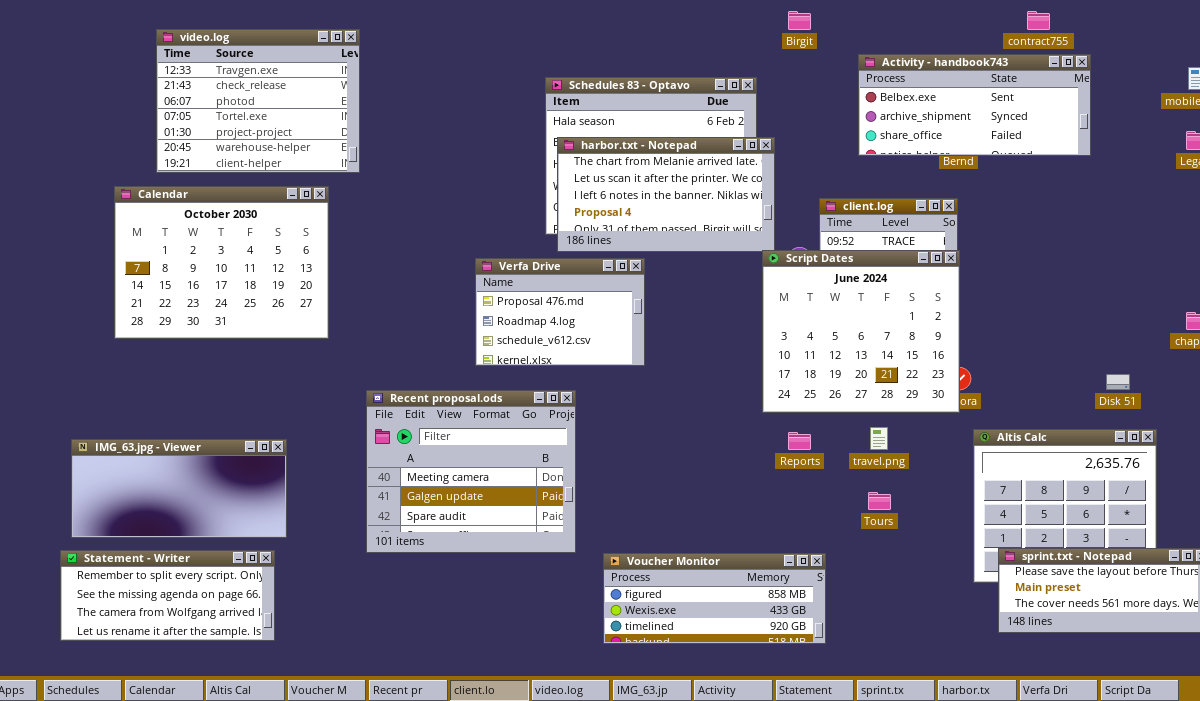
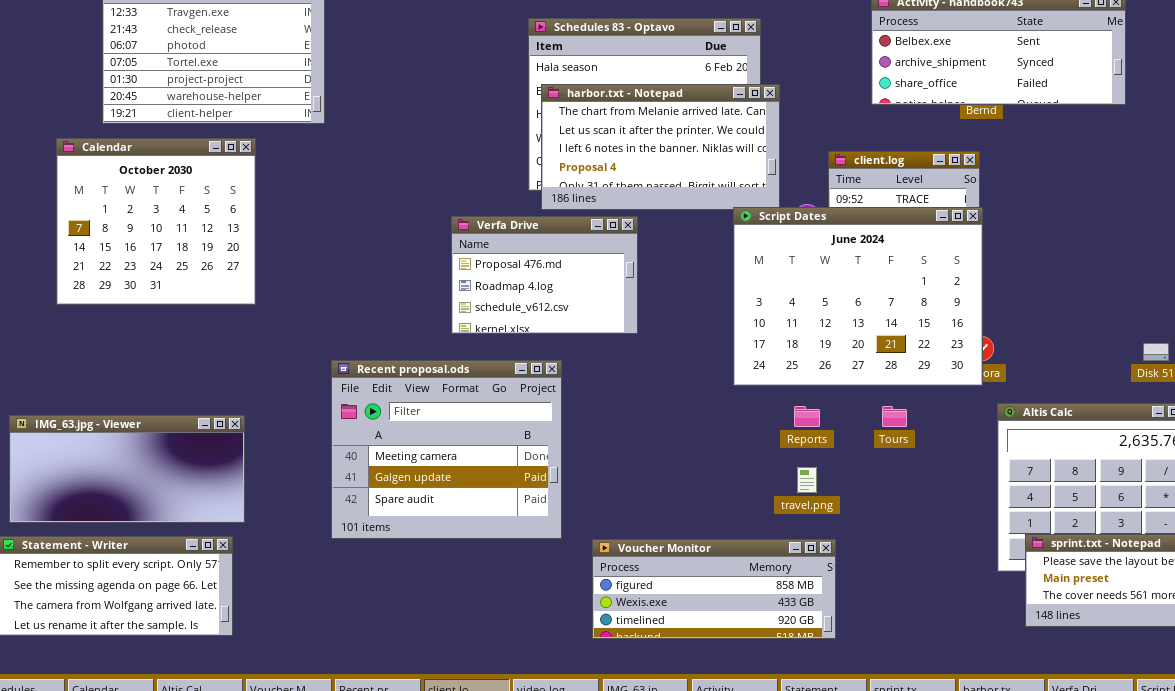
Calendar: [114,186,329,339] -> [56,138,256,305], resized
Script Dates: [762,250,960,413] -> [733,207,983,386], resized
travel.png: [870,427,888,450] -> [797,467,817,493], moved
Tours: [868,492,891,510] -> [882,406,907,427], moved

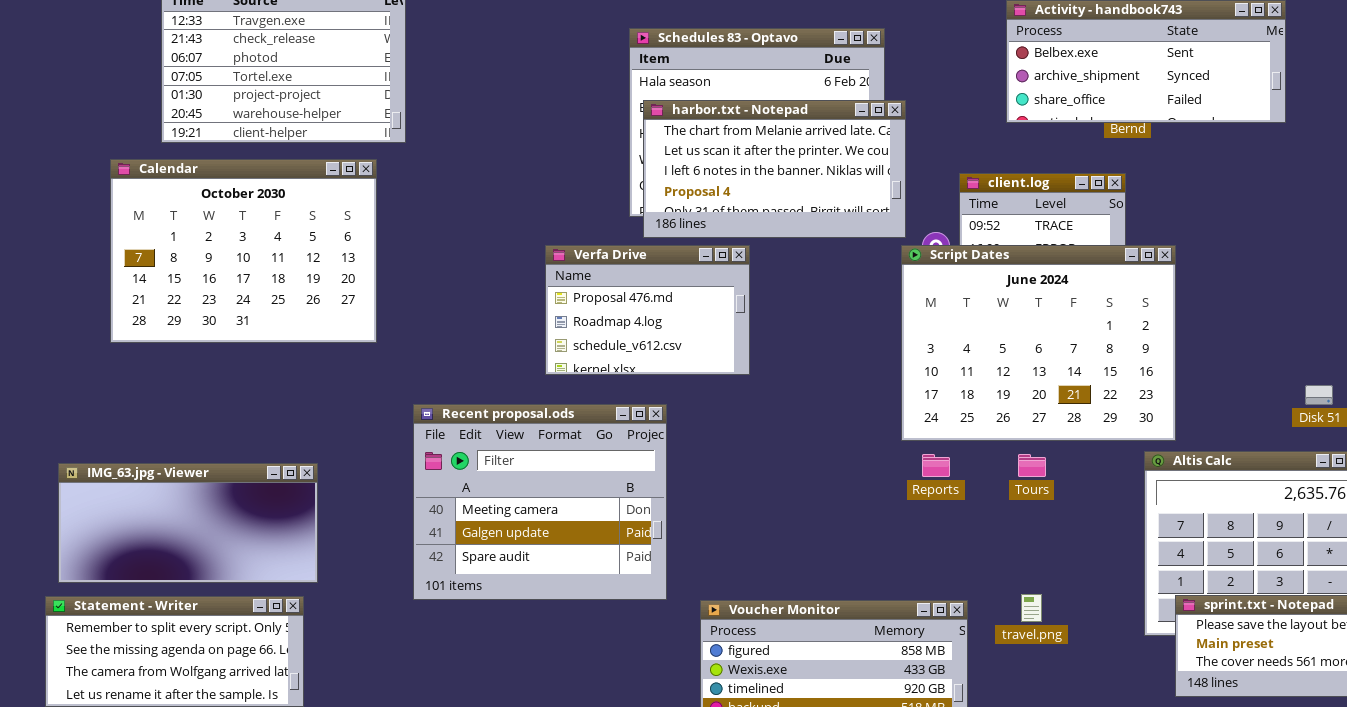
Calendar: [56,138,256,305] -> [110,159,377,343], resized
Script Dates: [733,207,983,386] -> [901,245,1176,441], moved
travel.png: [797,467,817,493] -> [1021,594,1042,622], moved

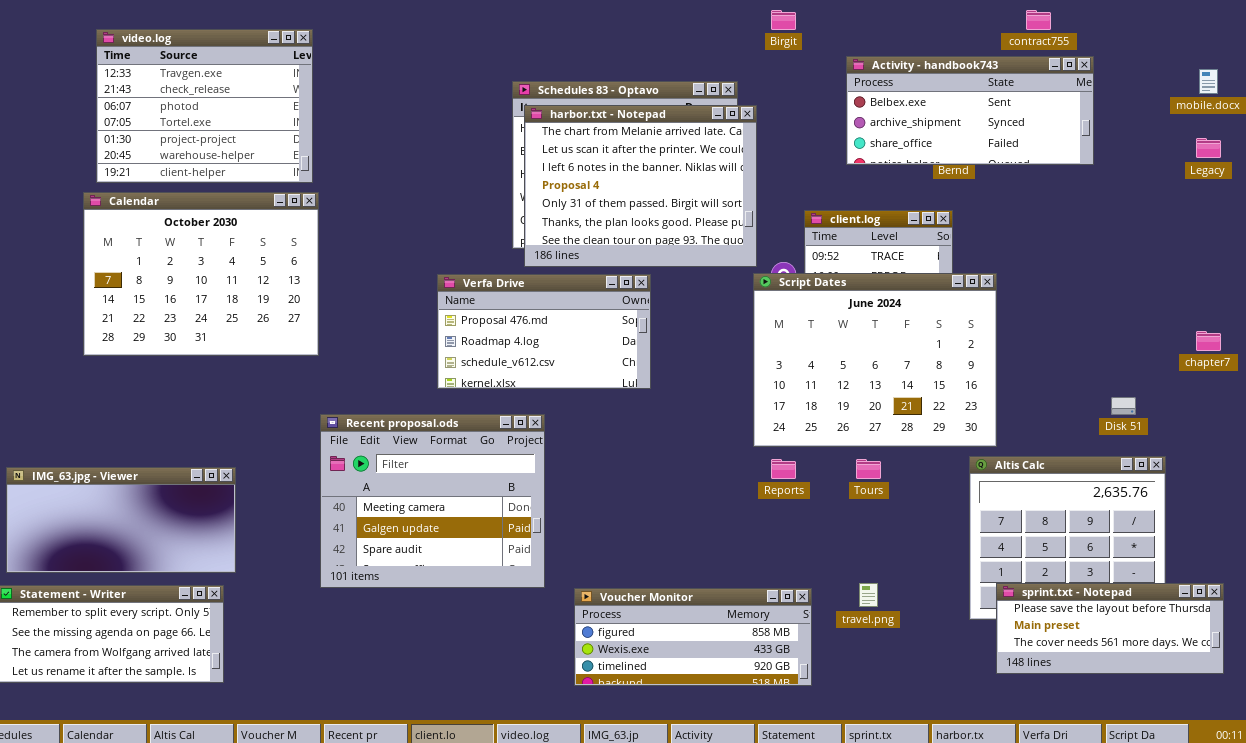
harbor.txt - Notepad: [643,100,906,238] -> [524,105,757,267], resized
Calendar: [110,159,377,343] -> [83,192,319,356], moved
Verfa Drive: [545,245,750,375] -> [437,274,651,389], resized

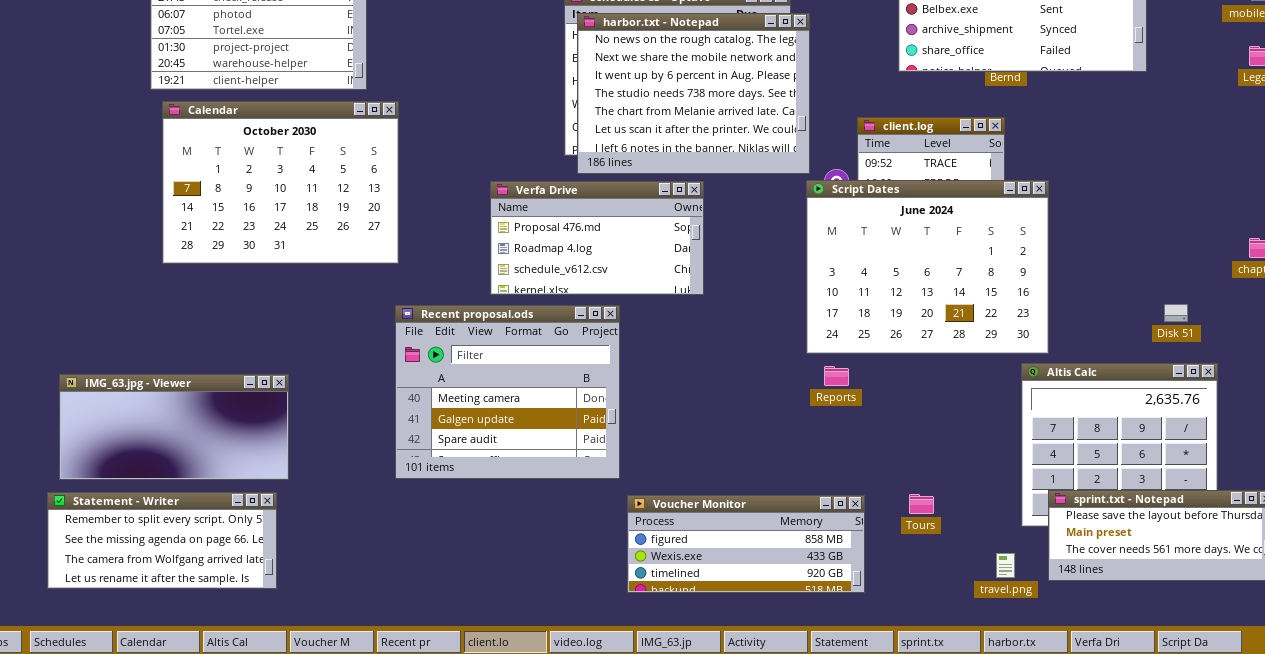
harbor.txt - Notepad: [524,105,757,267] -> [577,13,810,174], scrolled up 4 rows
Calendar: [83,192,319,356] -> [162,101,399,264], moved
Recent proposal.ods: [320,414,545,588] -> [395,305,620,479], moved
Tours: [856,459,881,479] -> [909,494,934,514], moved
travel.png: [859,583,878,607] -> [996,553,1015,578], moved

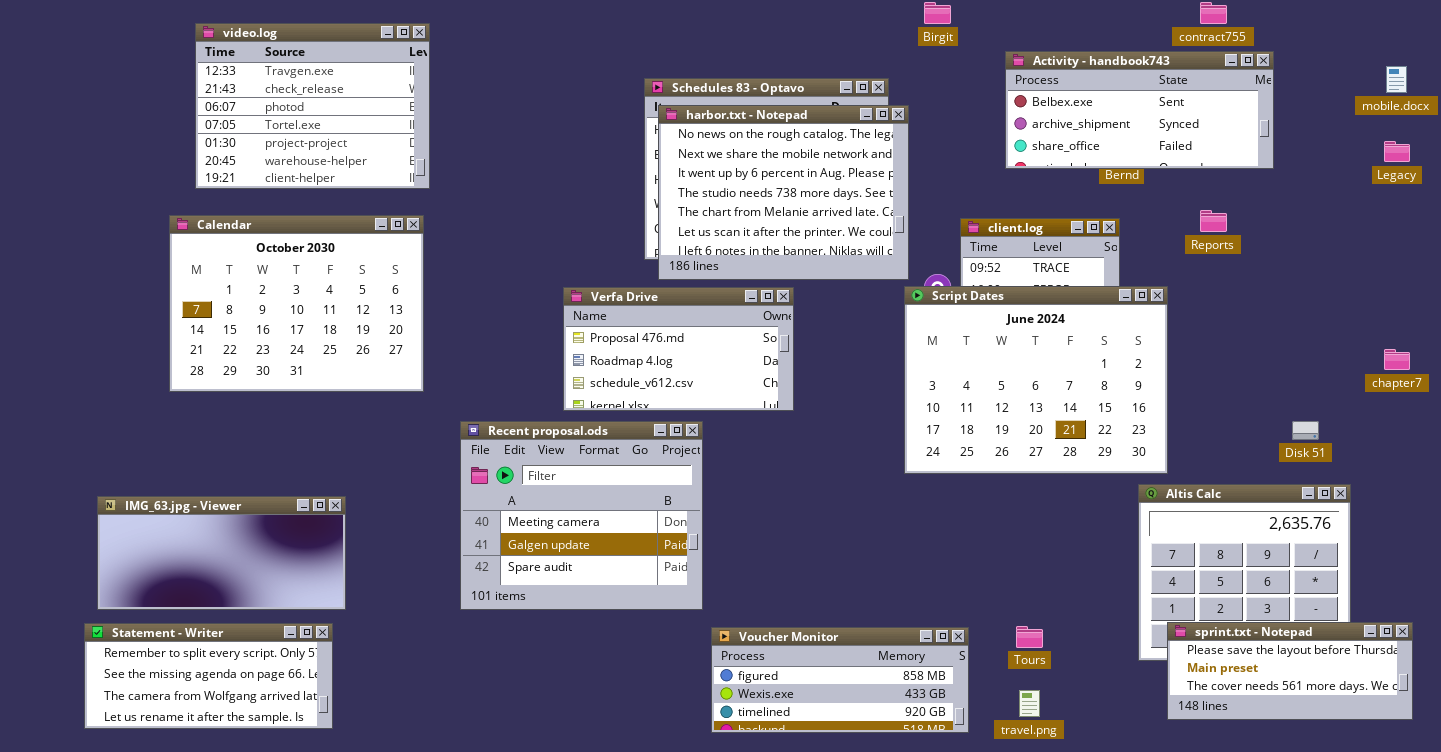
Calendar: [162,101,399,264] -> [169,215,424,392], moved
Reports: [824,366,849,386] -> [1200,210,1227,232], moved
travel.png: [996,553,1015,578] -> [1019,690,1040,717], moved

